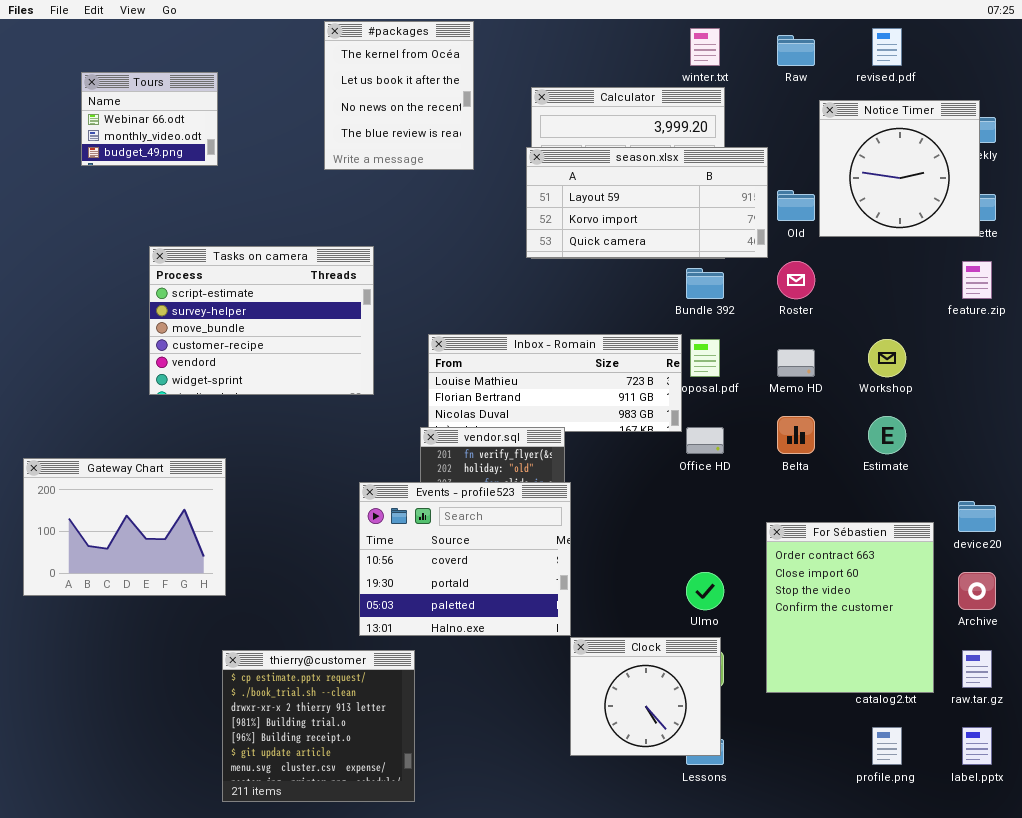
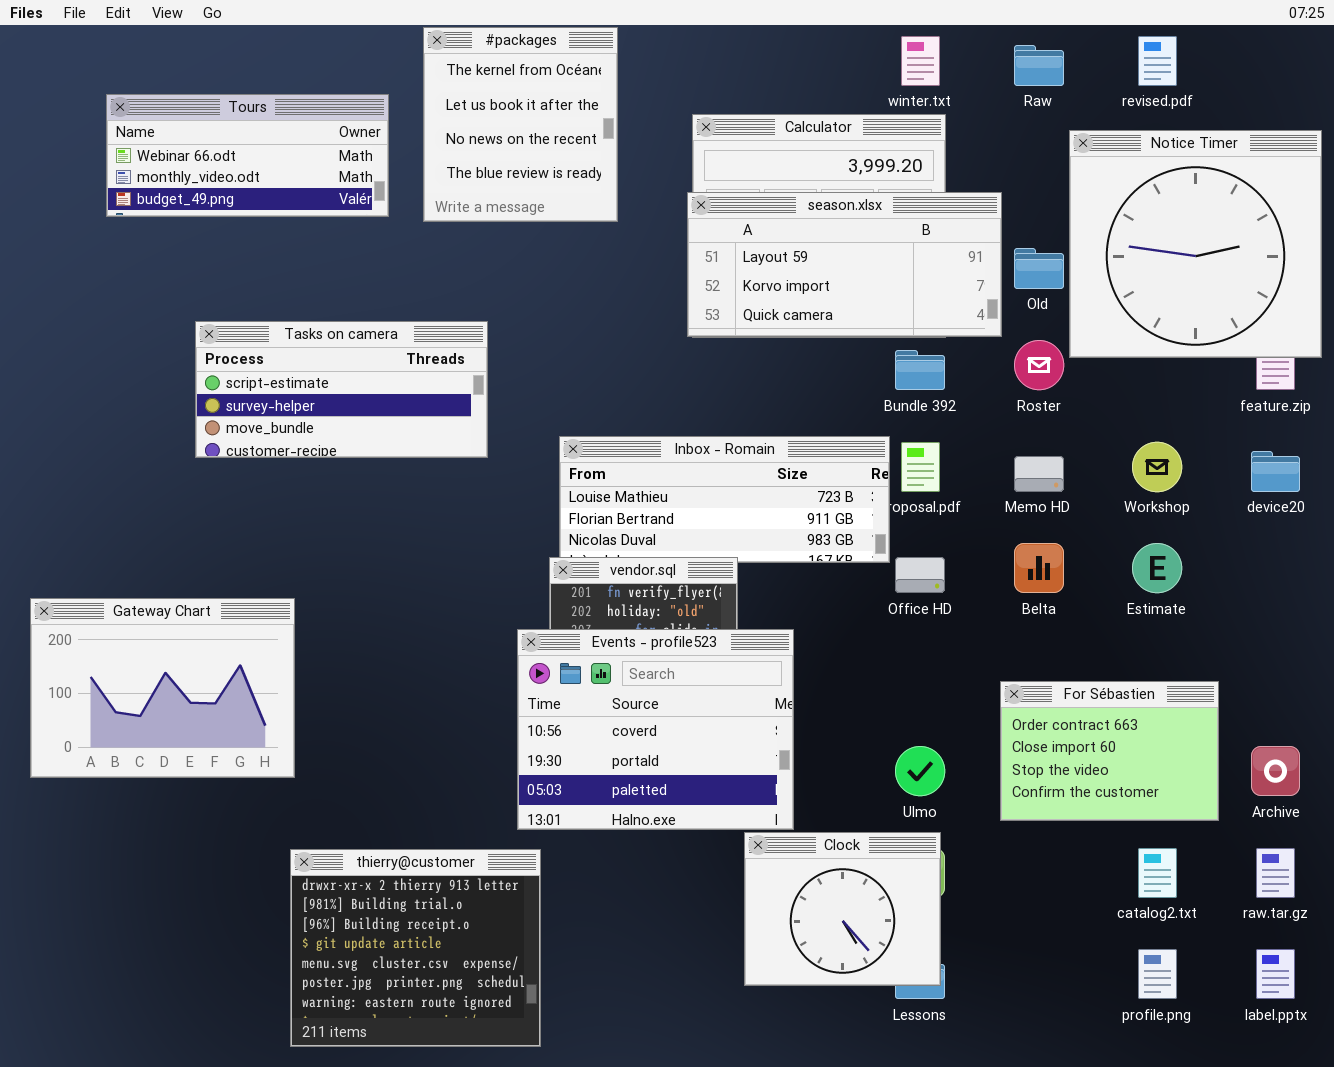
Tours: [81,72,218,166] -> [106,94,389,217], resized
Notice Timer: [819,100,980,237] -> [1069,130,1322,358], resized
Tasks on camera: [149,246,374,395] -> [195,321,488,458], resized
Events - profile523: [359,482,571,636] -> [517,629,794,830], moved
device20: [958,501,996,532] -> [1251,451,1300,492], moved
For Sébastien: [766,522,934,693] -> [1000,681,1219,821], resized
thierry@customer: [222,650,415,802] -> [290,849,541,1047], scrolled down 2 rows

